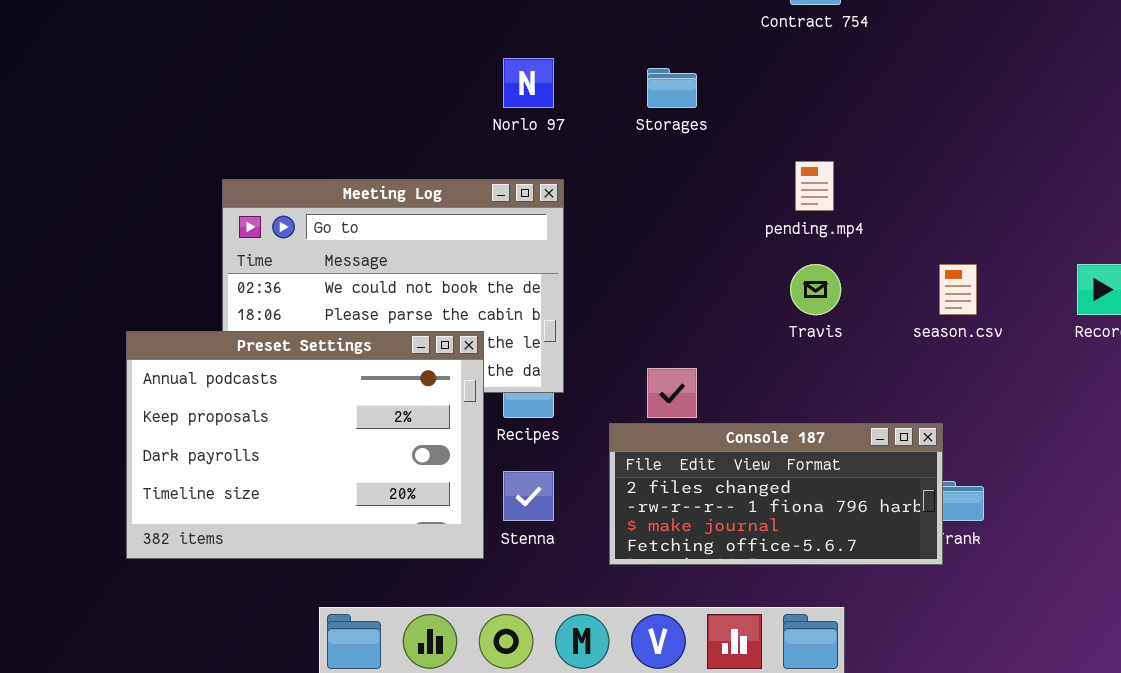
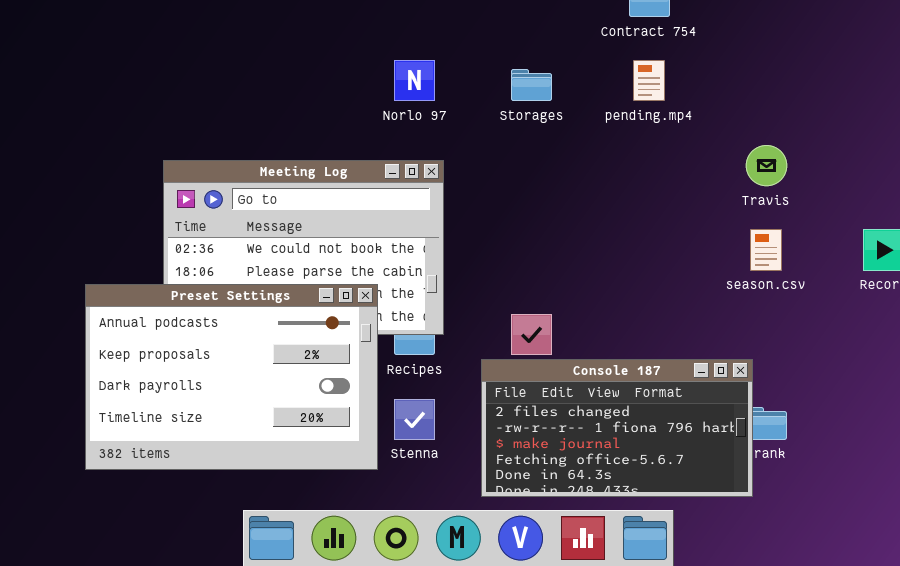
pending.mp4: [795,161,834,211] -> [633,60,665,101], moved
Travis: [790,264,841,315] -> [746,145,787,186], moved
Console 187: [609,423,943,565] -> [481,359,753,497], resized

